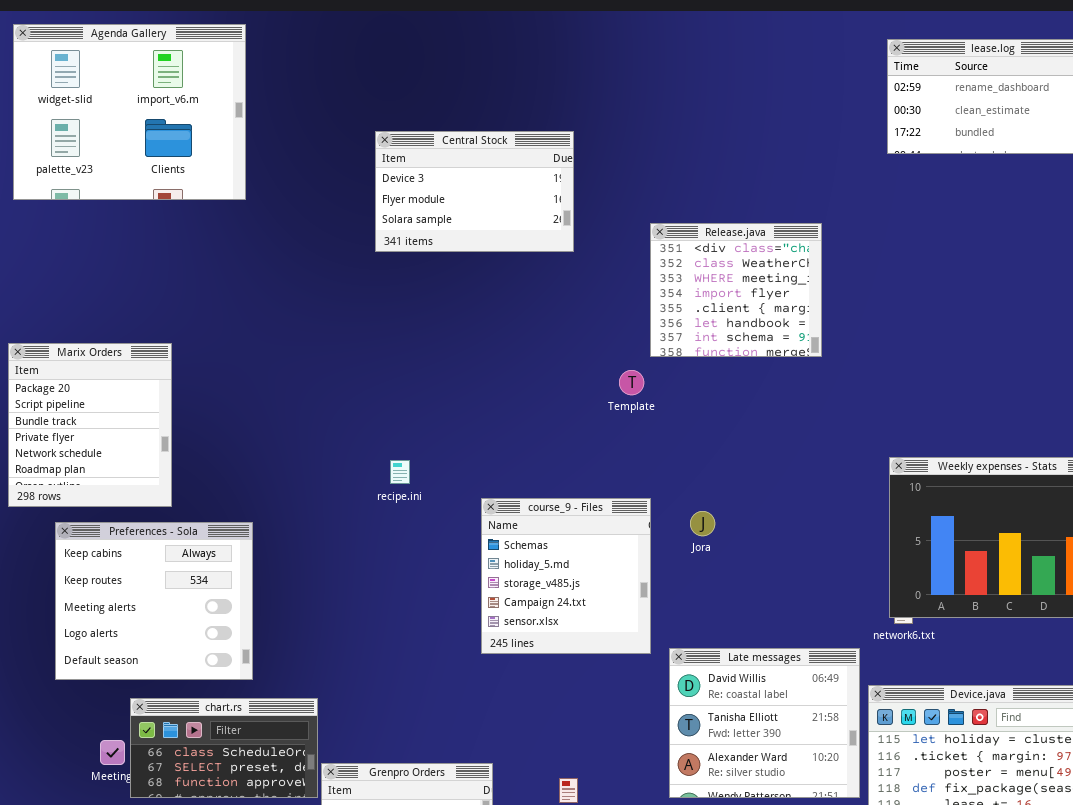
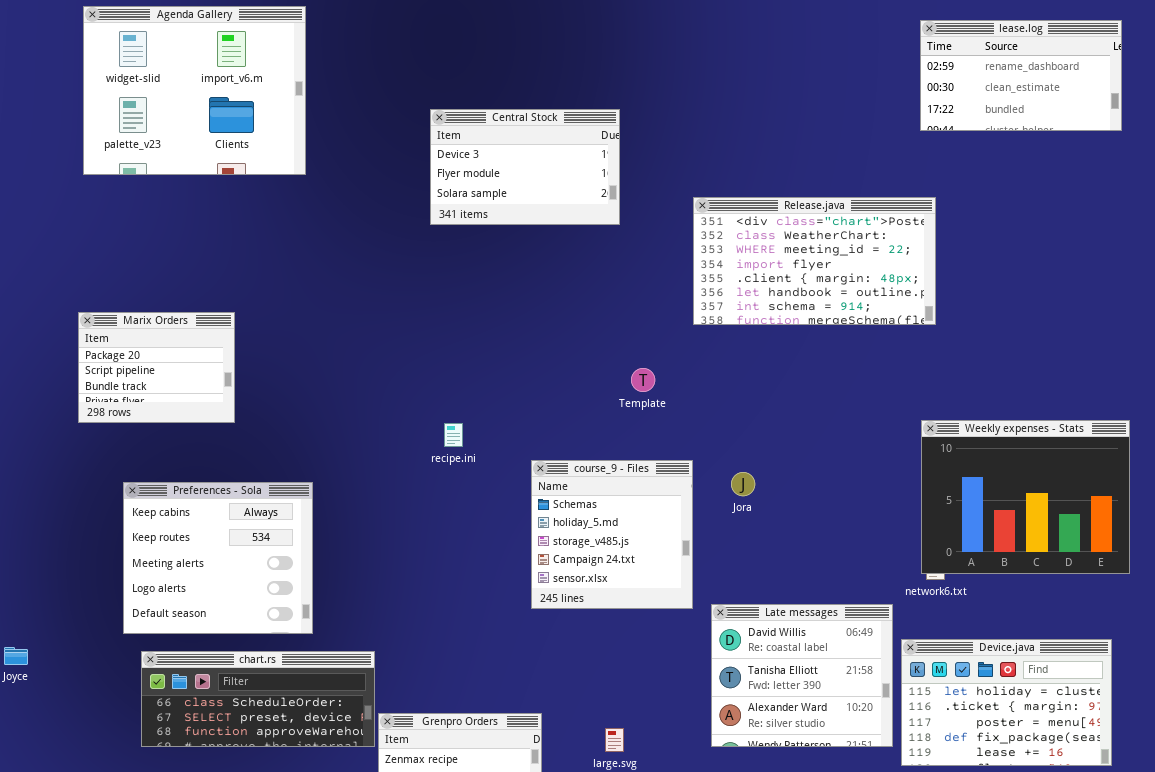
Release.java: [650,223,822,357] -> [693,197,936,325], resized
Marix Orders: [8,343,172,507] -> [78,312,235,423], resized
Template: [619,370,644,395] -> [631,368,655,392], moved
chart.rs: [130,698,318,798] -> [141,651,375,747], resized

